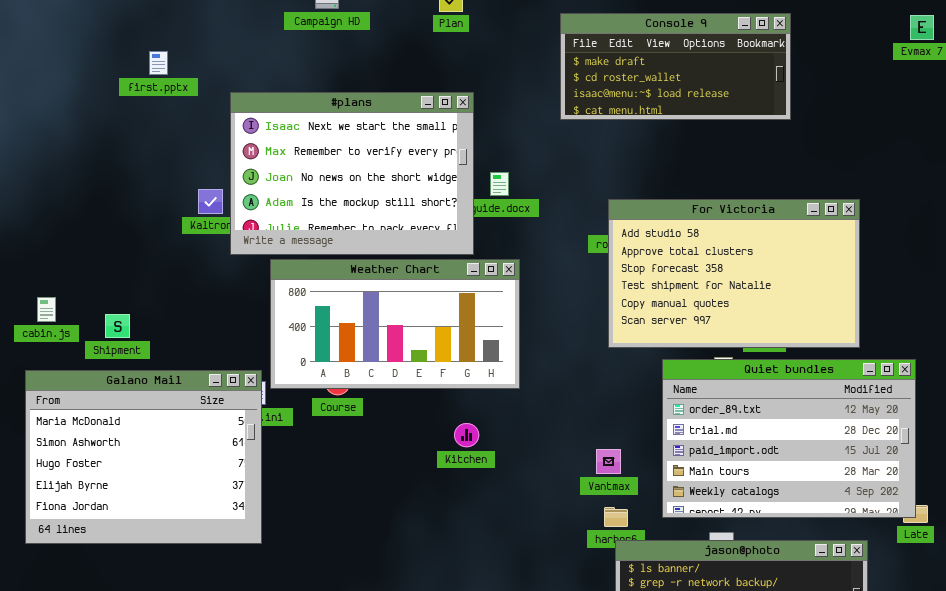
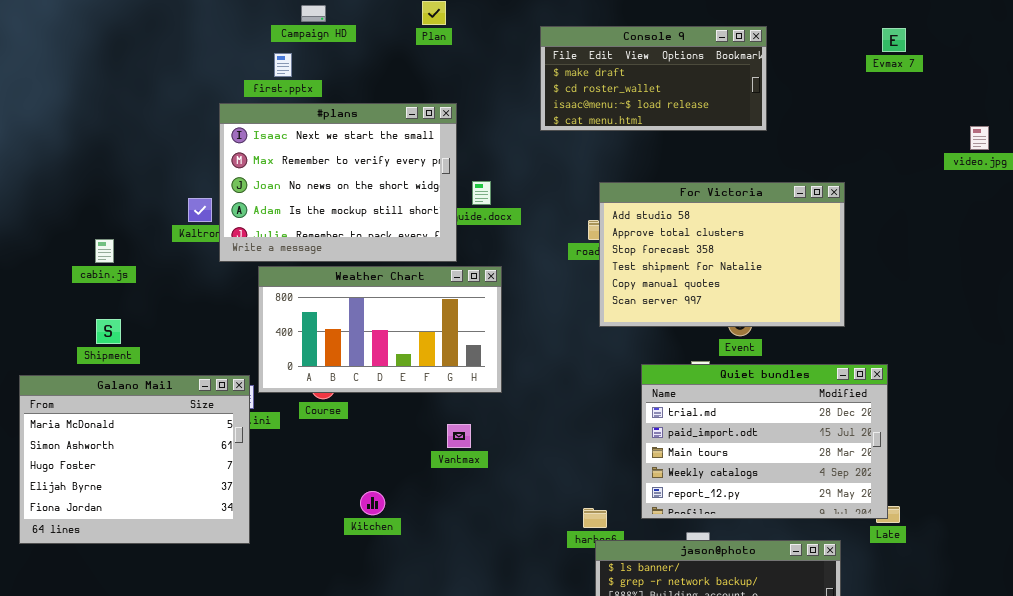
first.pptx: [149,51,168,75] -> [274,53,292,77], moved
For Victoria: [608,199,860,348] -> [599,182,845,327], moved
cabin.js: [37,297,56,322] -> [95,239,114,263], moved
Quiet bundles: [662,359,916,518] -> [641,364,888,519], scrolled down 1 row
Kitchen: [454,423,479,447] -> [360,491,385,515], moved
Vantmax: [596,449,621,474] -> [447,424,471,448], moved

